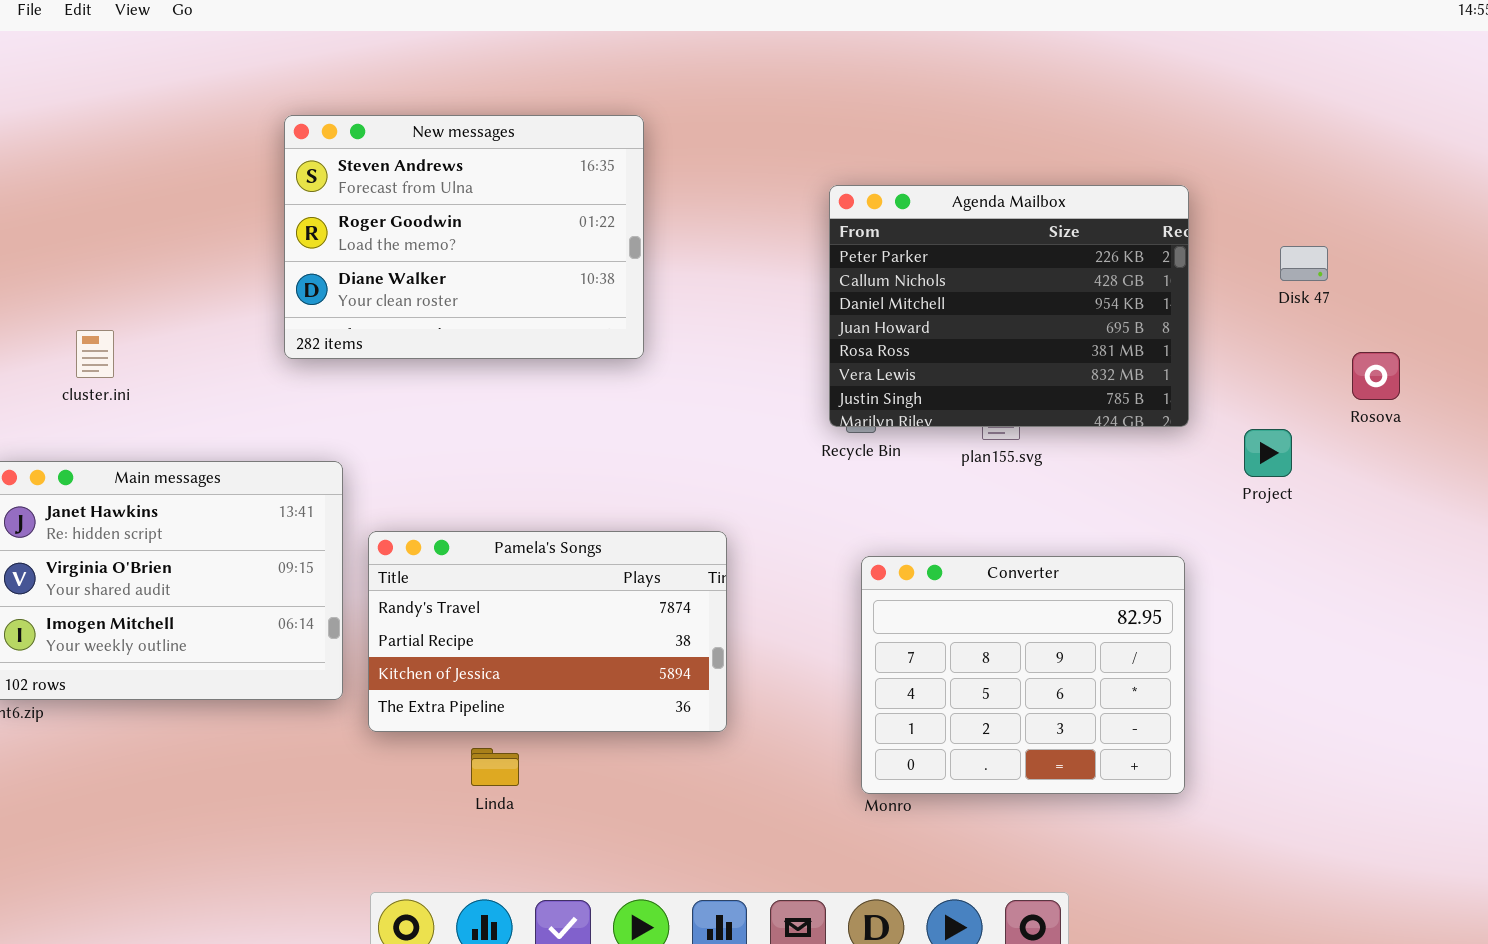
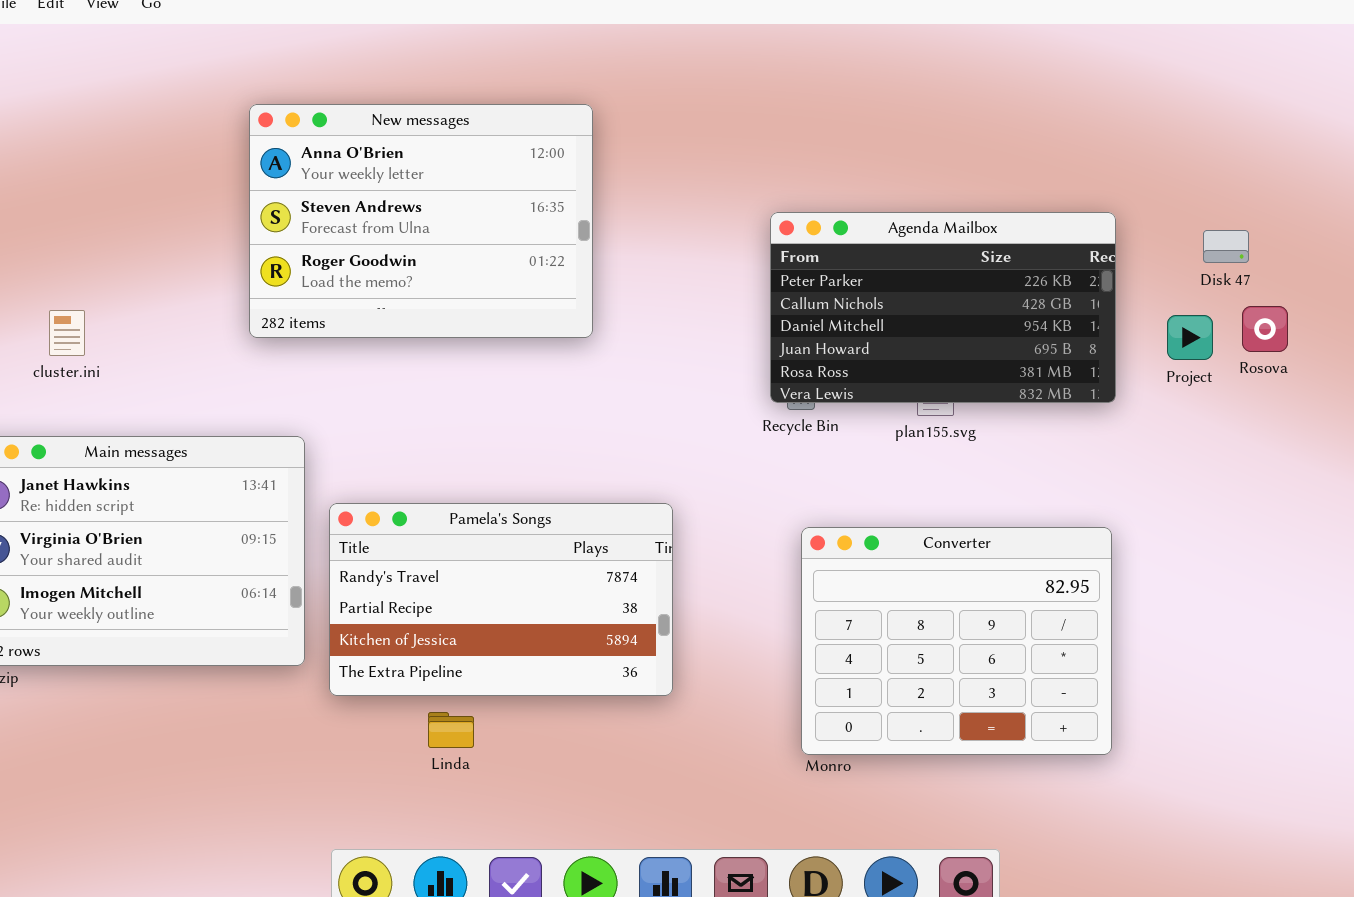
New messages: [284,115,644,359] -> [249,104,593,338], scrolled up 1 row
Agenda Mailbox: [829,185,1189,427] -> [770,212,1116,403], resized
Rosova: [1352,352,1400,400] -> [1242,306,1288,352], moved
Project: [1244,429,1292,477] -> [1167,315,1213,360], moved

